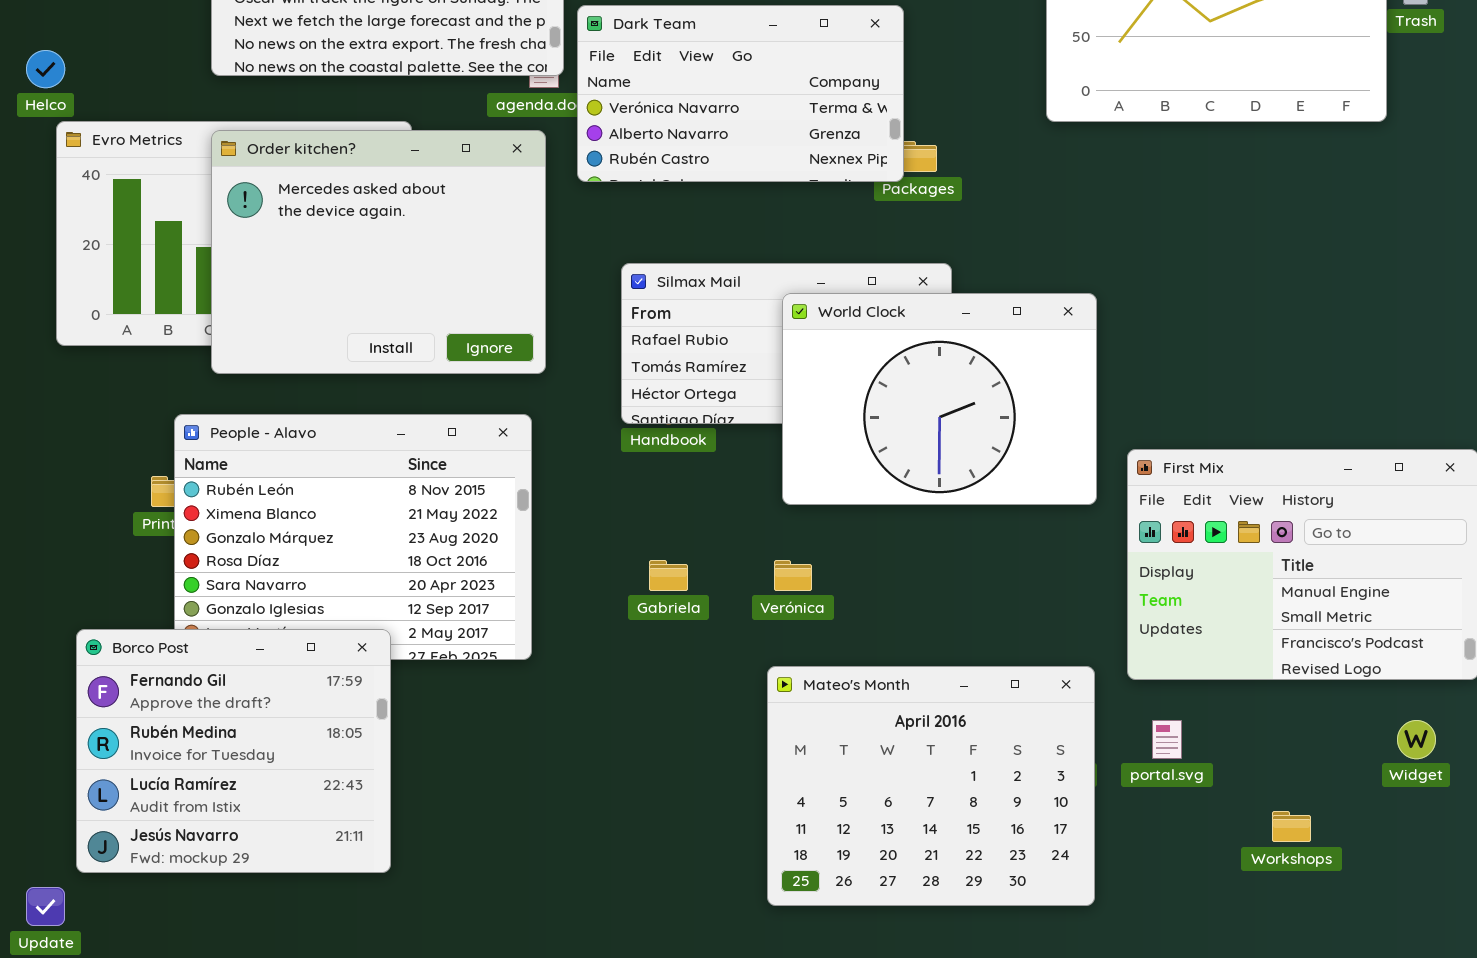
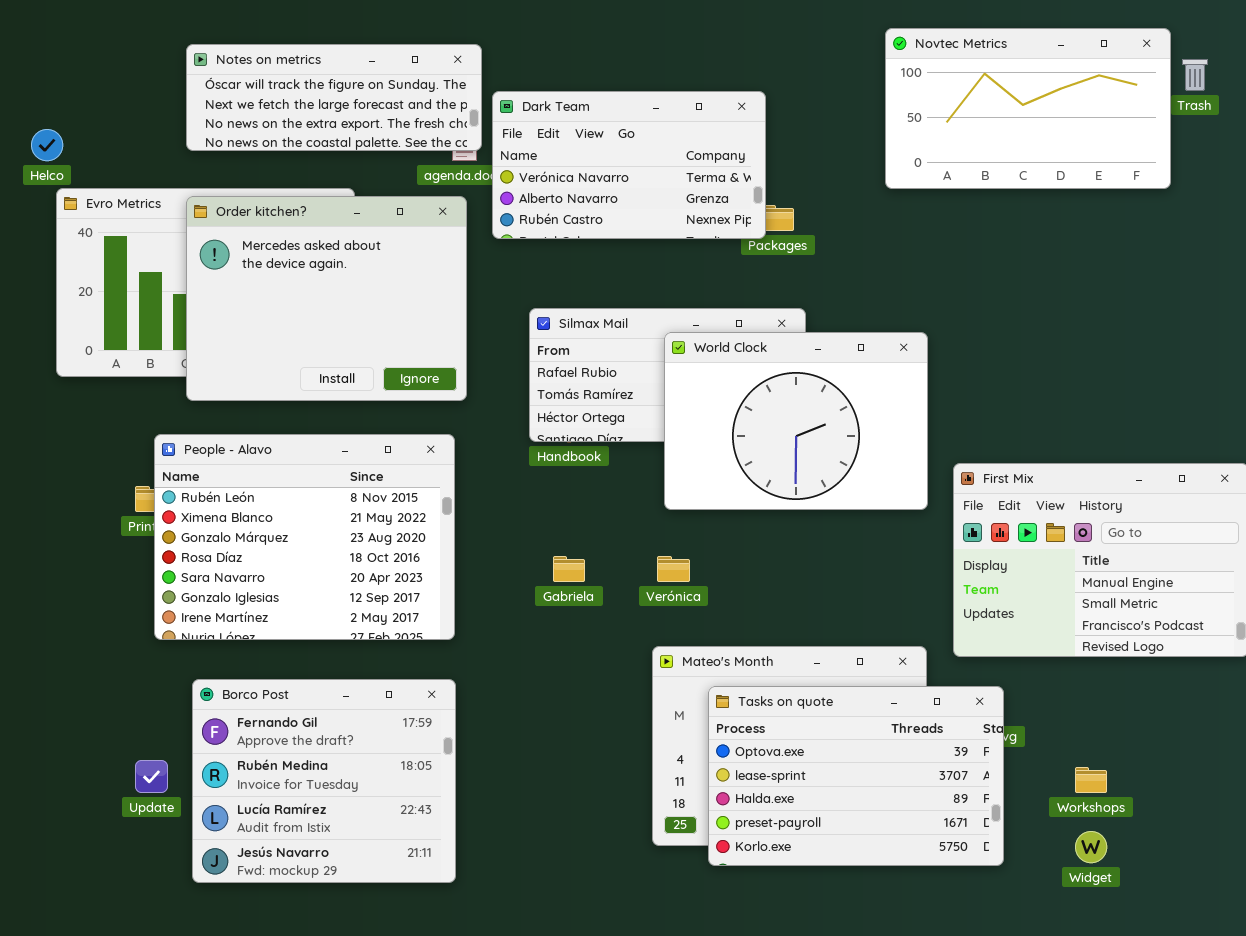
Borco Post: [76,629,391,873] -> [192,679,456,883], moved
Tasks on quote: none -> [708,686,1004,866], opened
Widget: [1397,720,1436,759] -> [1075,831,1107,863], moved
Update: [26,887,65,926] -> [135,760,168,793], moved

